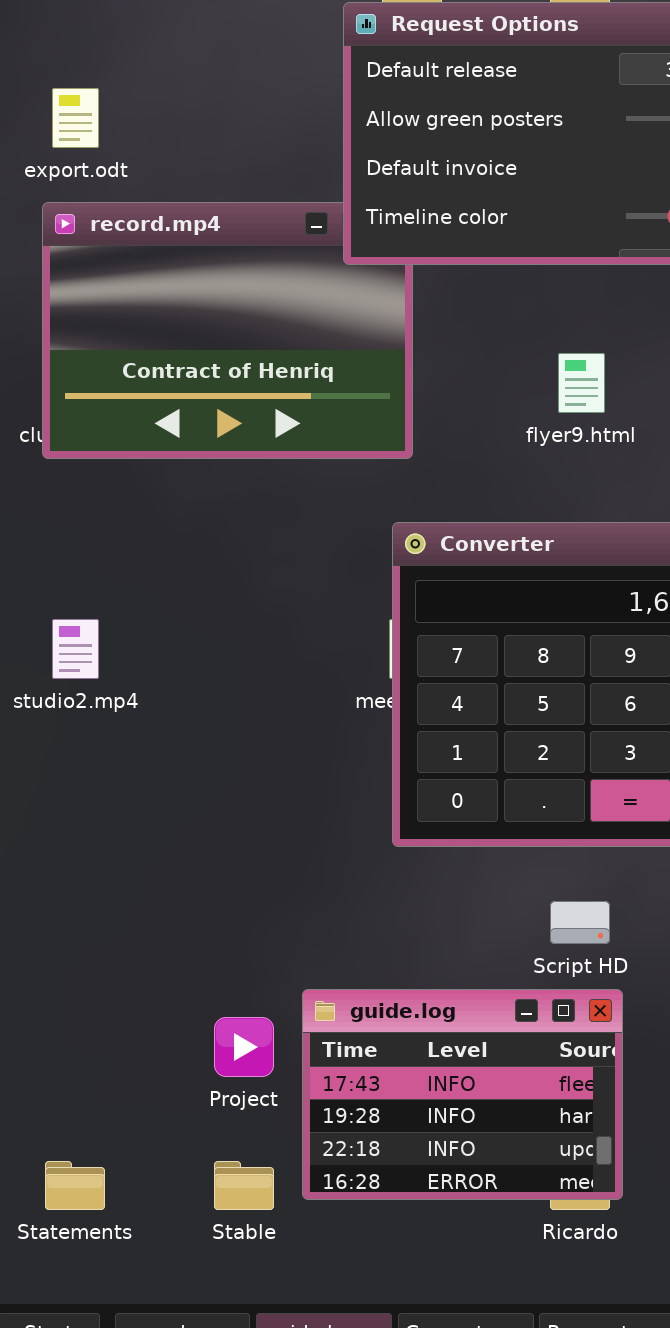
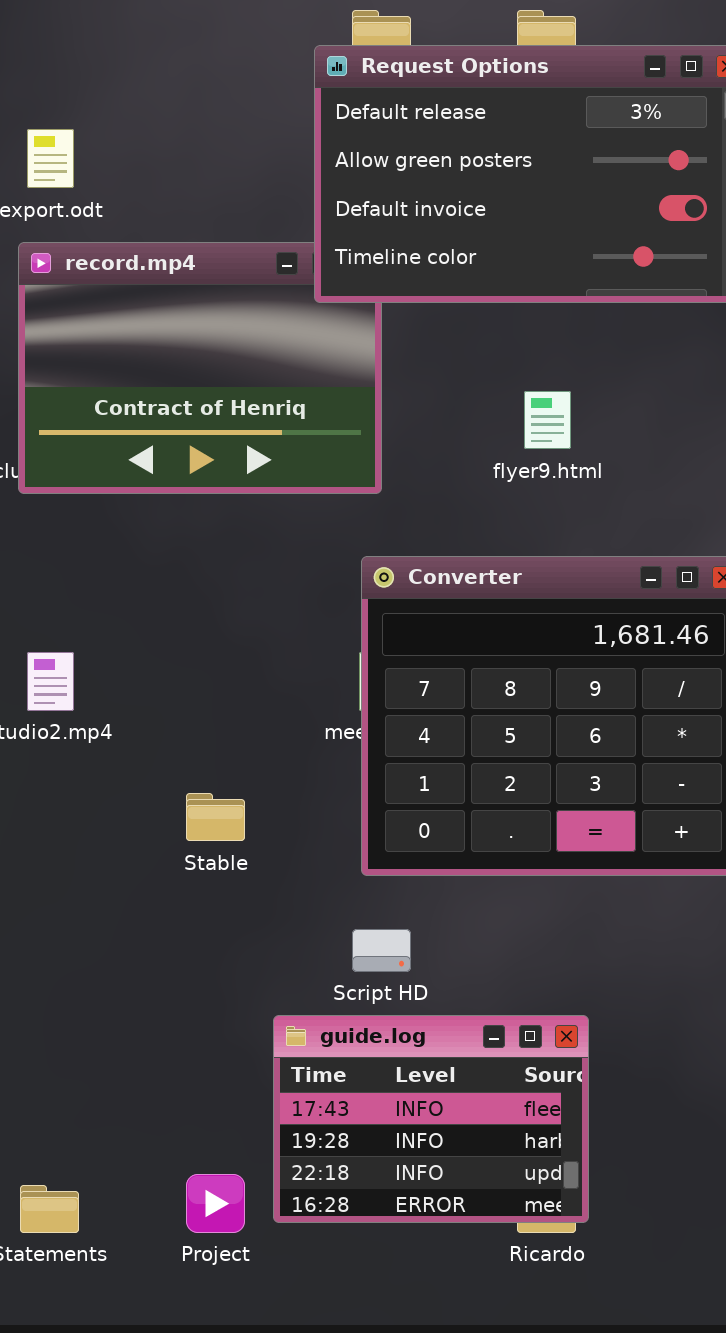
Script HD: [550,901,610,944] -> [352,929,411,972], moved
Project: [214,1017,274,1077] -> [186,1174,245,1233], moved
Stable: [214,1161,274,1210] -> [186,793,245,841], moved

